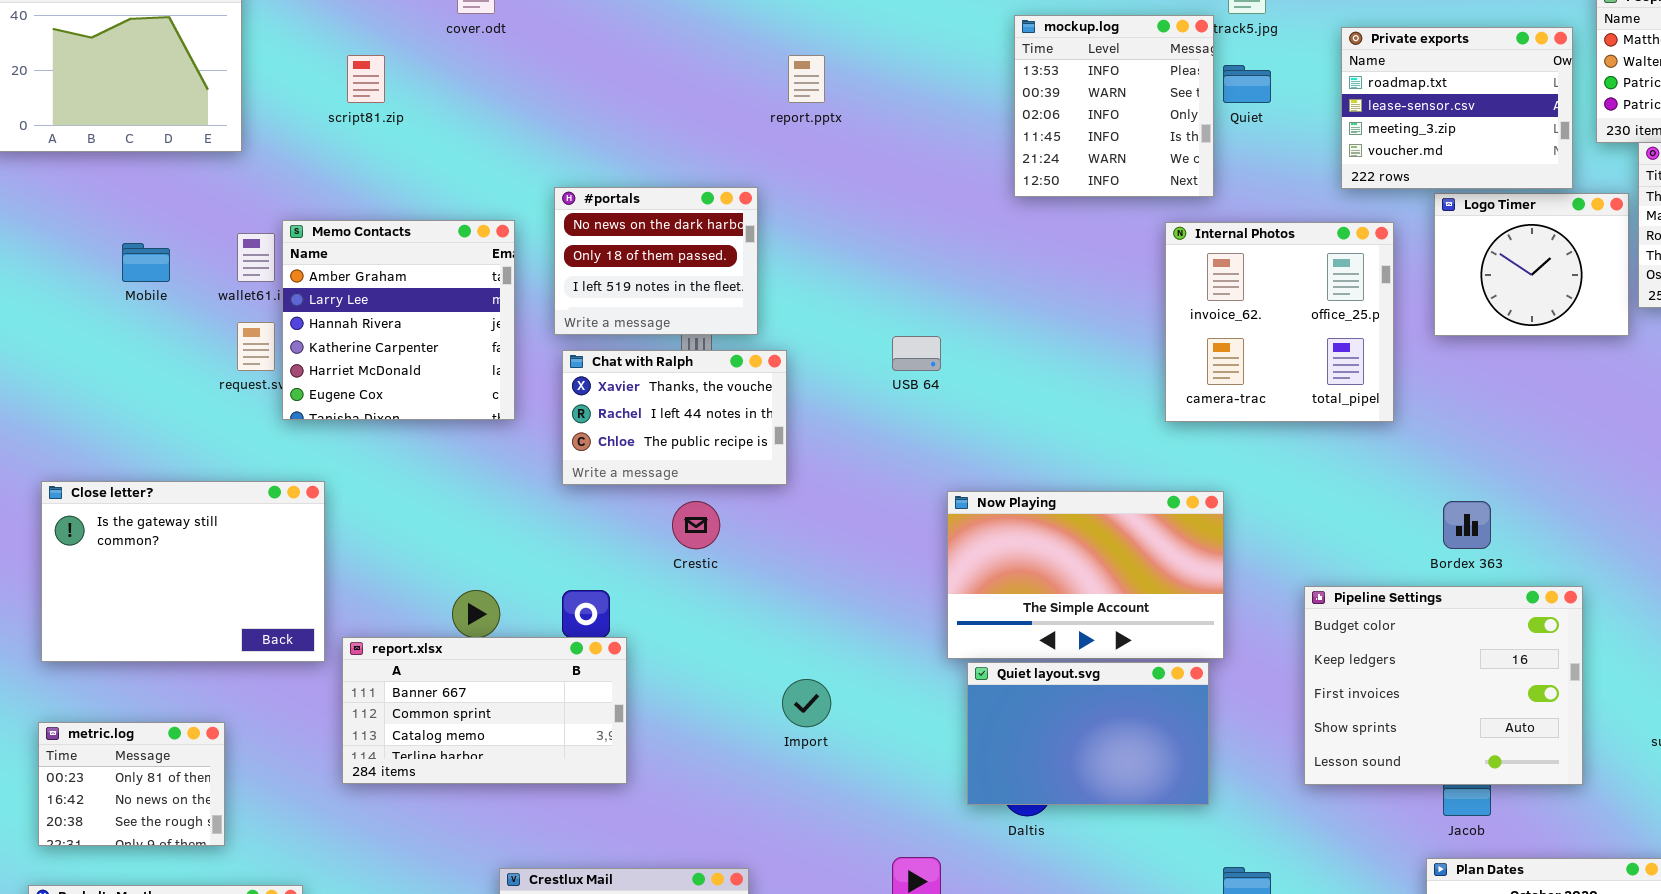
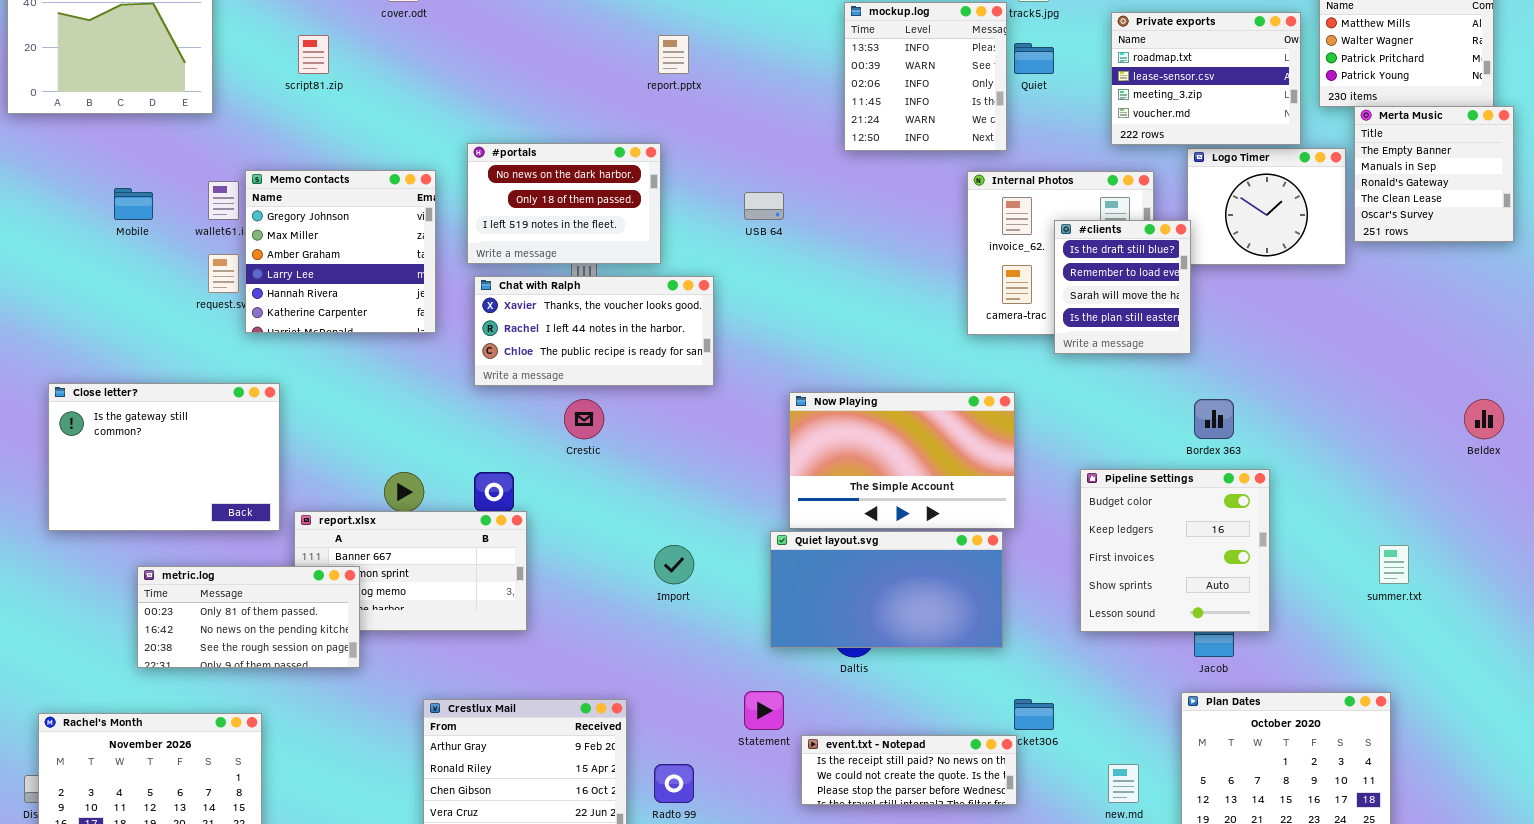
#portals: [554,187,758,335] -> [467,143,661,264], resized
Memo Contacts: [282,220,515,420] -> [245,170,436,333], scrolled up 2 rows
#clients: none -> [1054,220,1191,354], opened
USB 64: [892,336,941,371] -> [744,192,784,220], moved
Chat with Ralph: [562,350,787,485] -> [474,276,714,386], resized
Pipeline Settings: [1304,586,1583,785] -> [1080,469,1270,632], resized
Quiet layout.svg: [967,662,1209,805] -> [770,531,1003,648], resized
metric.log: [38,722,225,846] -> [137,566,360,668], moved, resized

